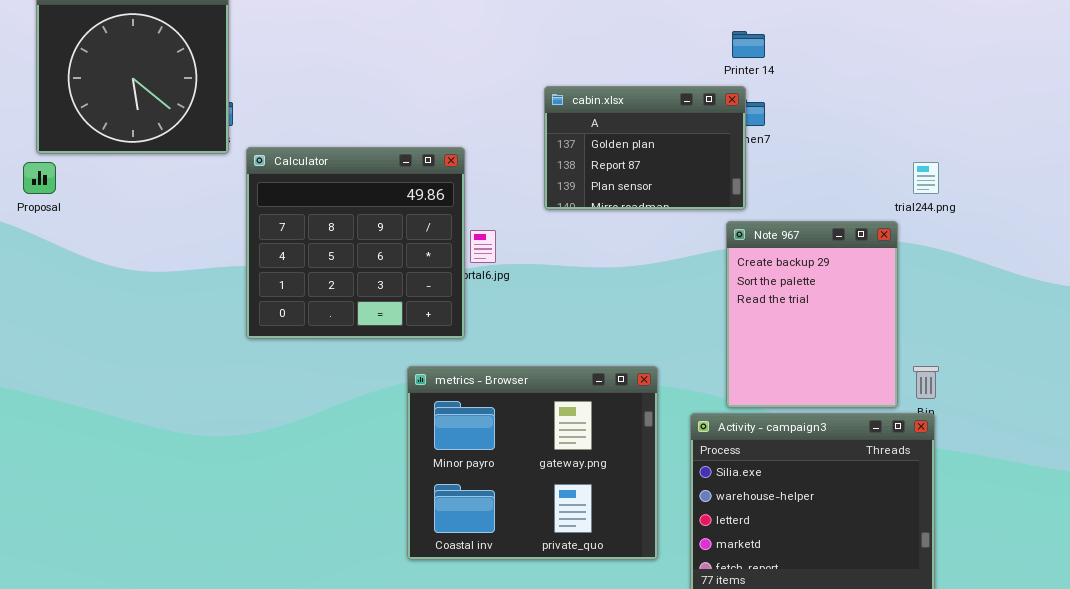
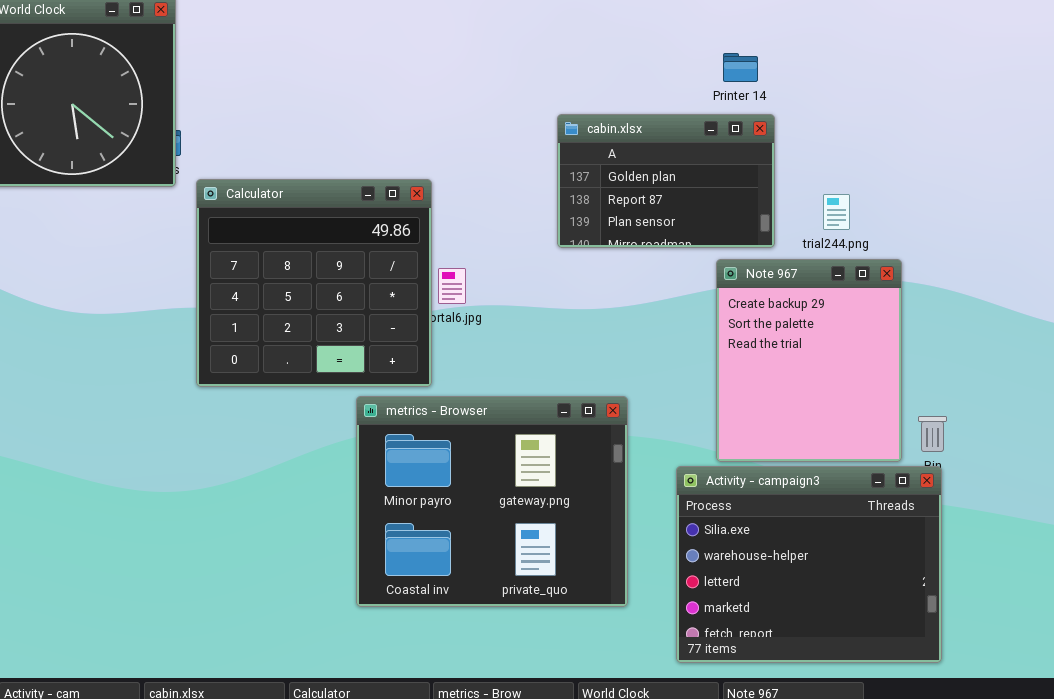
cabin.xlsx: [544,86,746,210] -> [557,114,775,248], moved
trial244.png: [913,162,939,194] -> [823,194,850,230], moved
metrics - Browser: [407,366,658,560] -> [356,396,628,607], moved

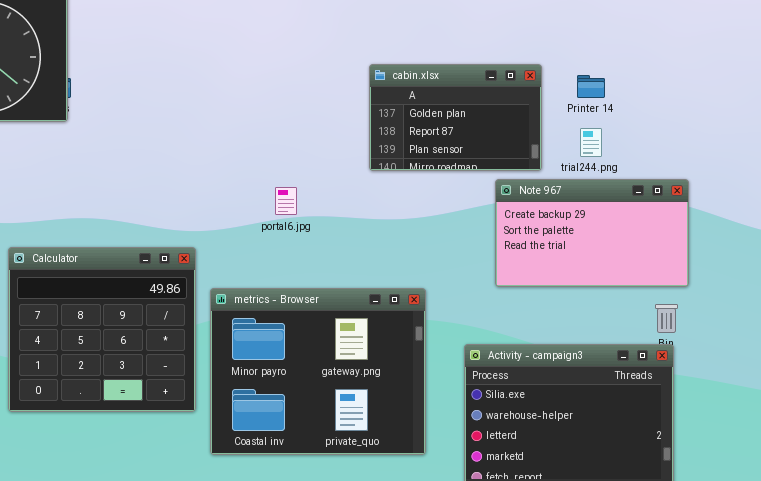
Printer 14: [723,53,758,82] -> [577,75,605,98], moved
Calculator: [196,179,432,387] -> [8,247,196,412], moved
Note 967: [716,259,902,462] -> [495,179,689,287], resized

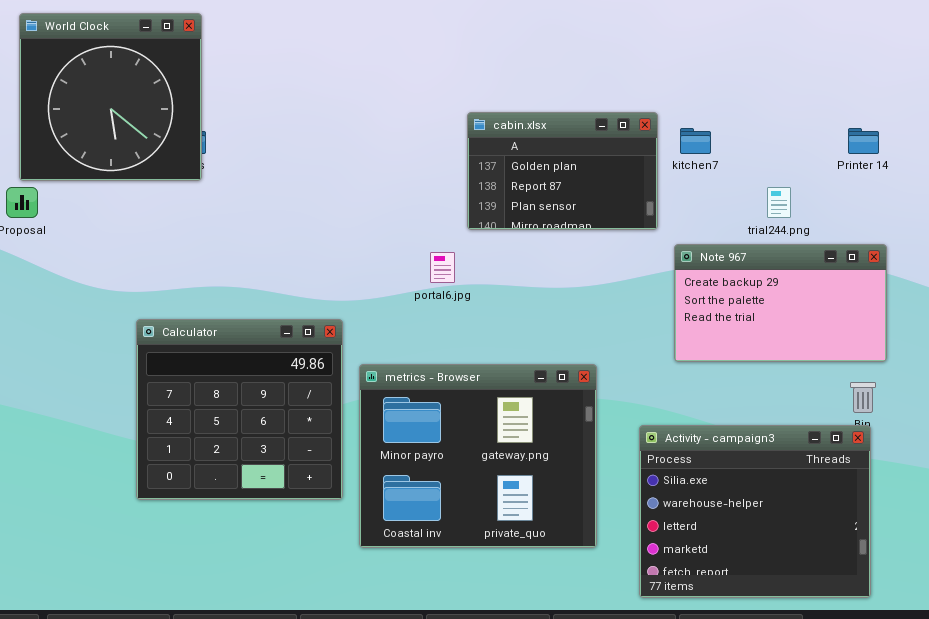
cabin.xlsx: [369,64,542,171] -> [467,112,658,230], moved
Printer 14: [577,75,605,98] -> [848,128,879,154], moved

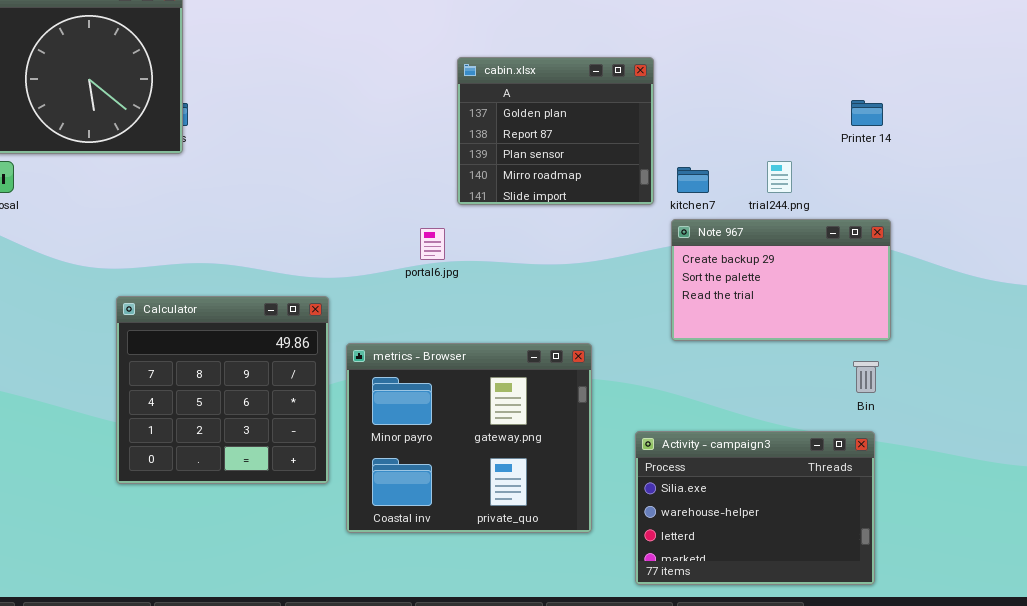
cabin.xlsx: [467,112,658,230] -> [457,57,654,205], resized
kitchen7: [680,128,711,154] -> [677,167,709,193], moved
Activity - campaign3: [639,425,871,598] -> [635,431,875,585], resized

